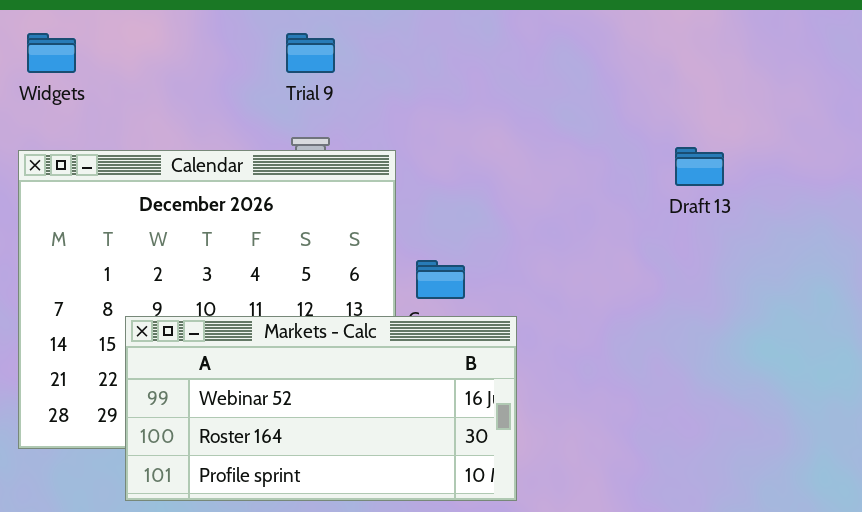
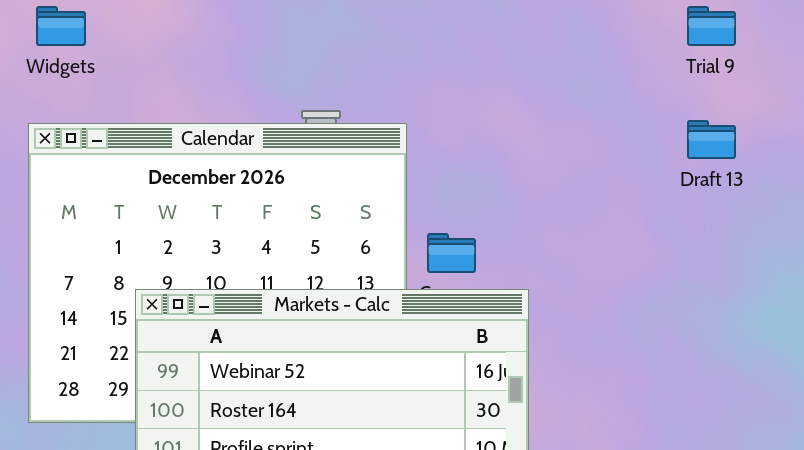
Trial 9: [286,33,335,73] -> [687,6,736,46], moved

